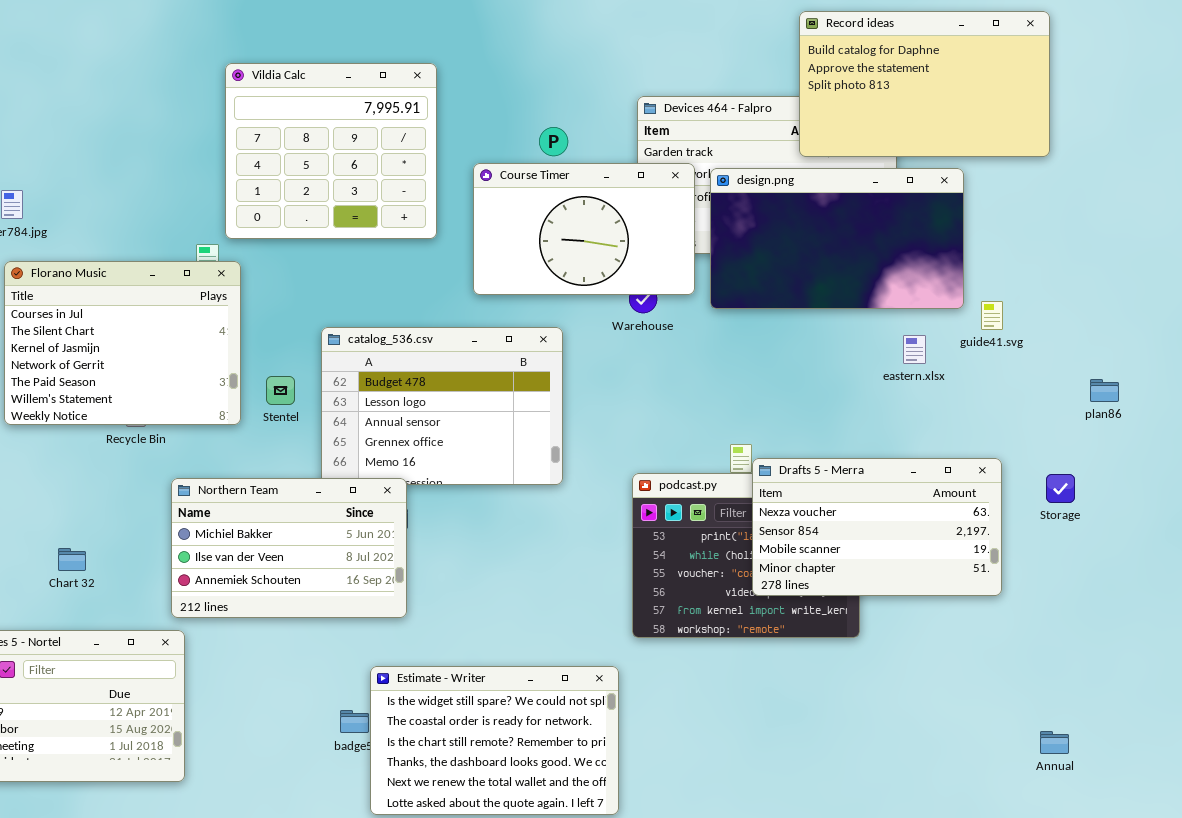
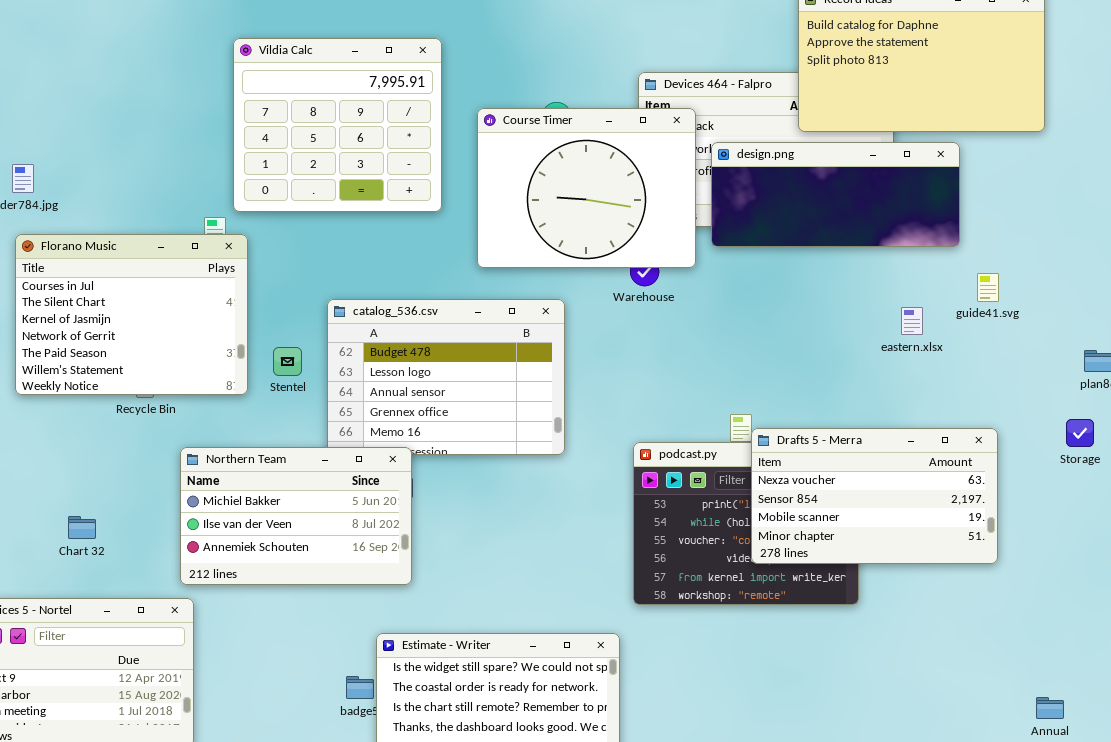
Course Timer: [473,163,695,295] -> [477,108,696,268], resized
design.png: [710,168,964,309] -> [711,142,960,247], resized
Storage: [1046,474,1075,503] -> [1066,419,1094,447], moved

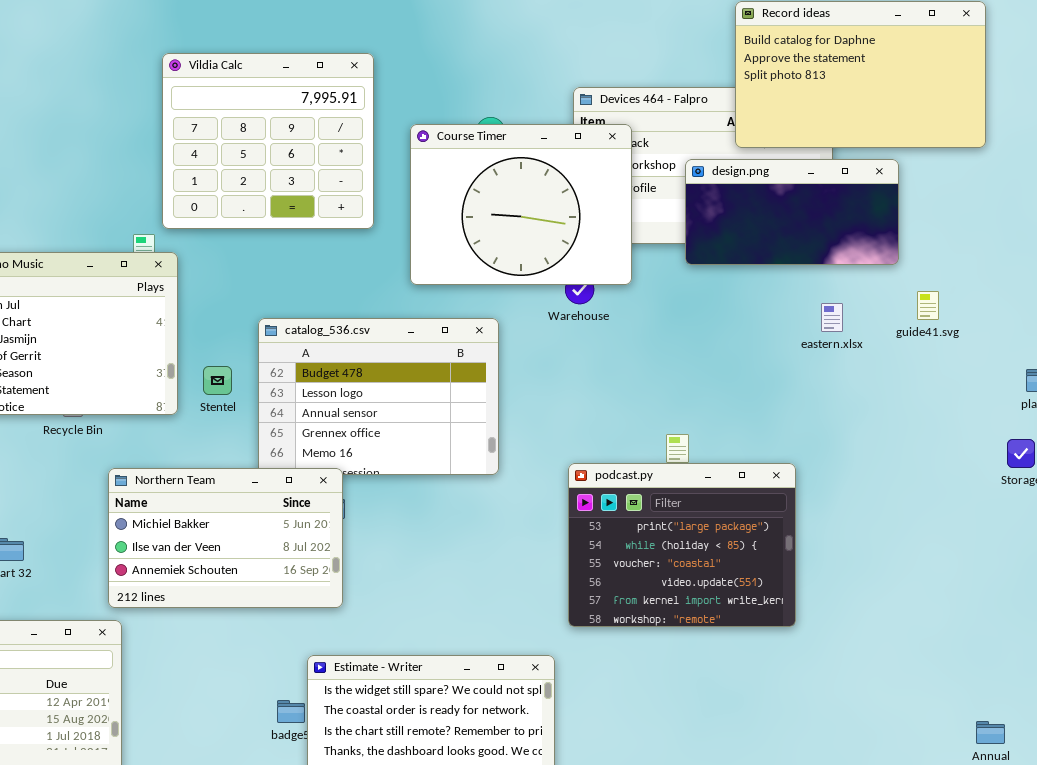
design.png: [711,142,960,247] -> [685,159,899,265], resized
eastern.xlsx: [901,307,923,335] -> [821,303,843,332], moved
Drafts 5 - Merra: [751,428,998,564] -> none, closed

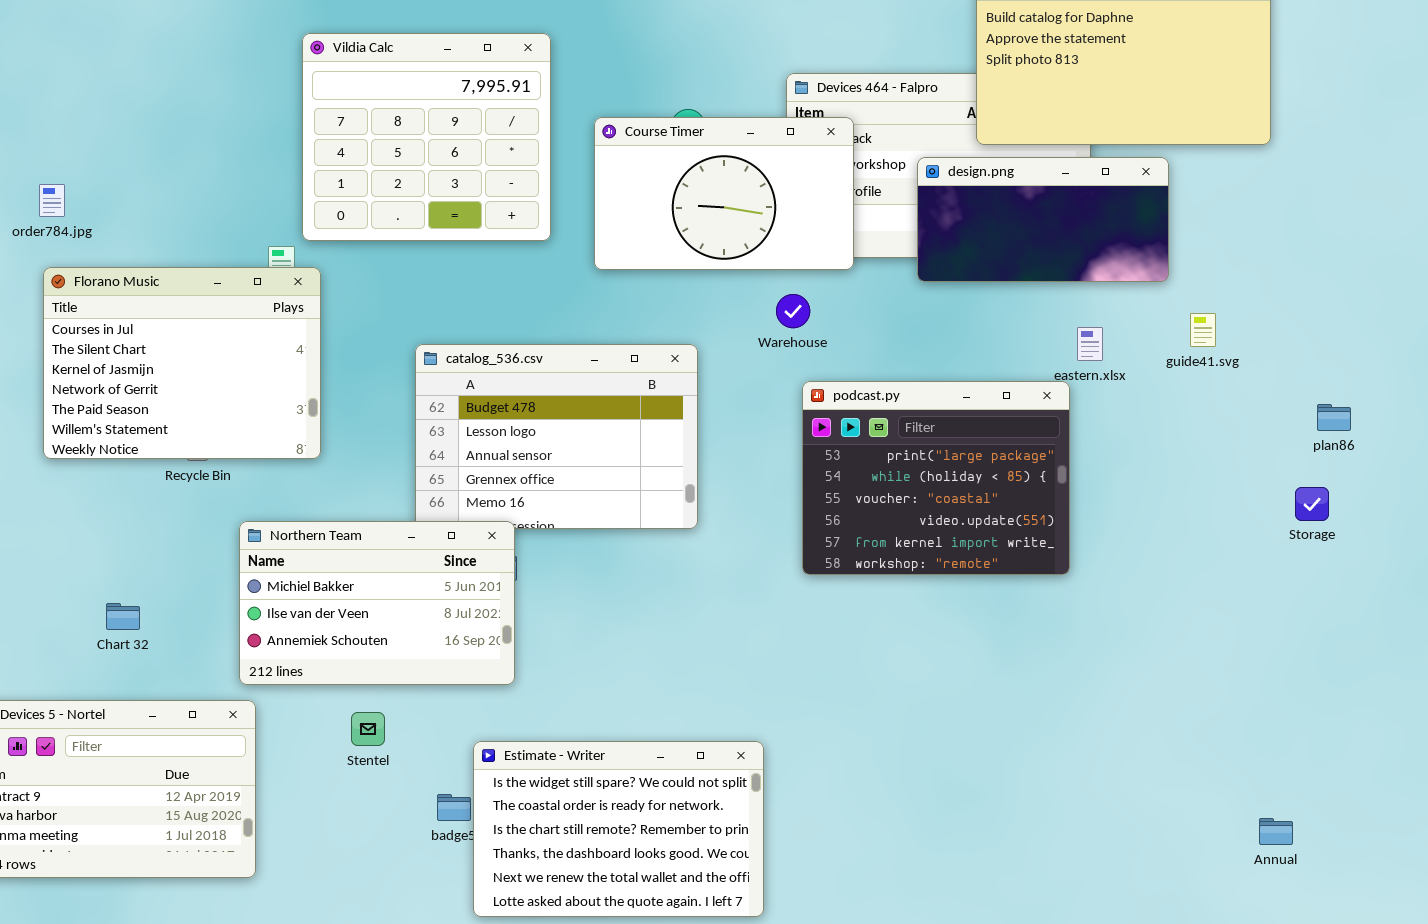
Course Timer: [410,124,632,285] -> [594,117,854,270], resized
Stentel: [203,366,232,395] -> [351,712,385,746], moved
podcast.py: [568,463,796,627] -> [802,381,1070,575], moved

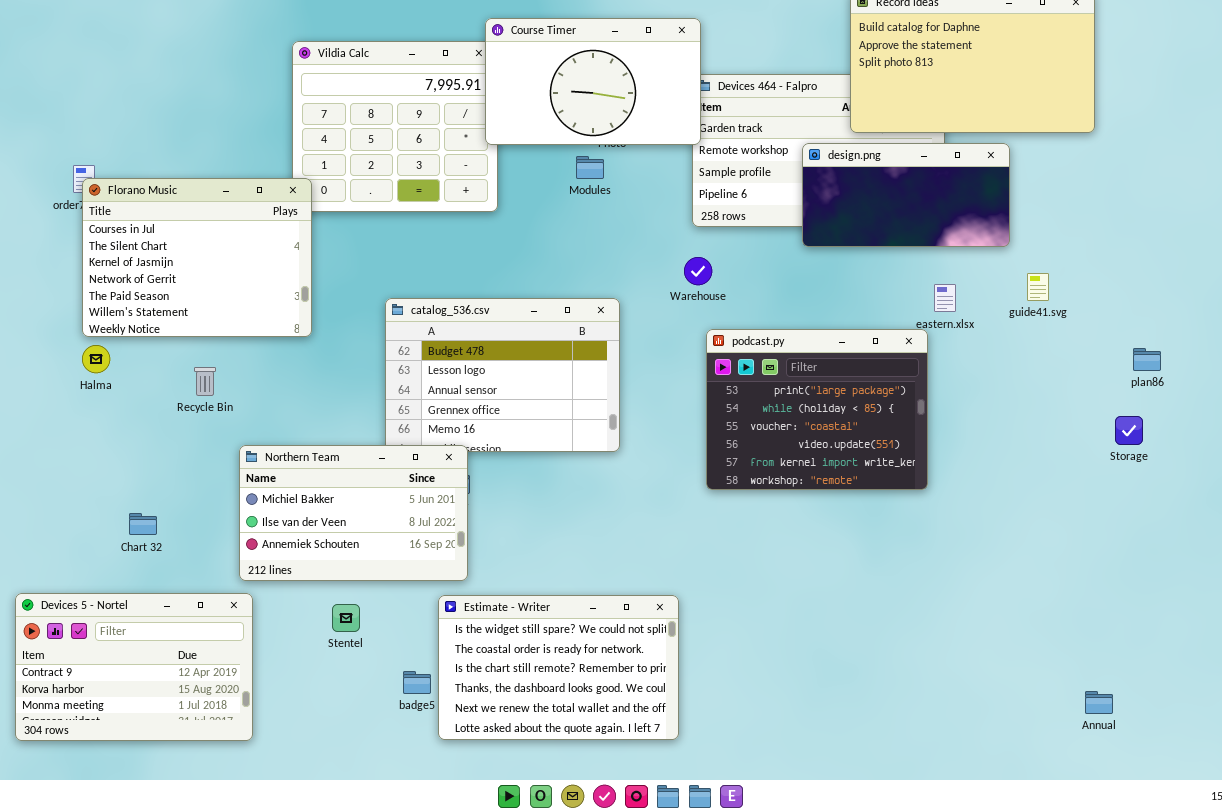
Course Timer: [594,117,854,270] -> [485,18,701,145], moved
Florano Music: [43,267,321,459] -> [82,178,312,337], moved
Estimate - Writer: [473,741,764,917] -> [438,595,679,740], moved

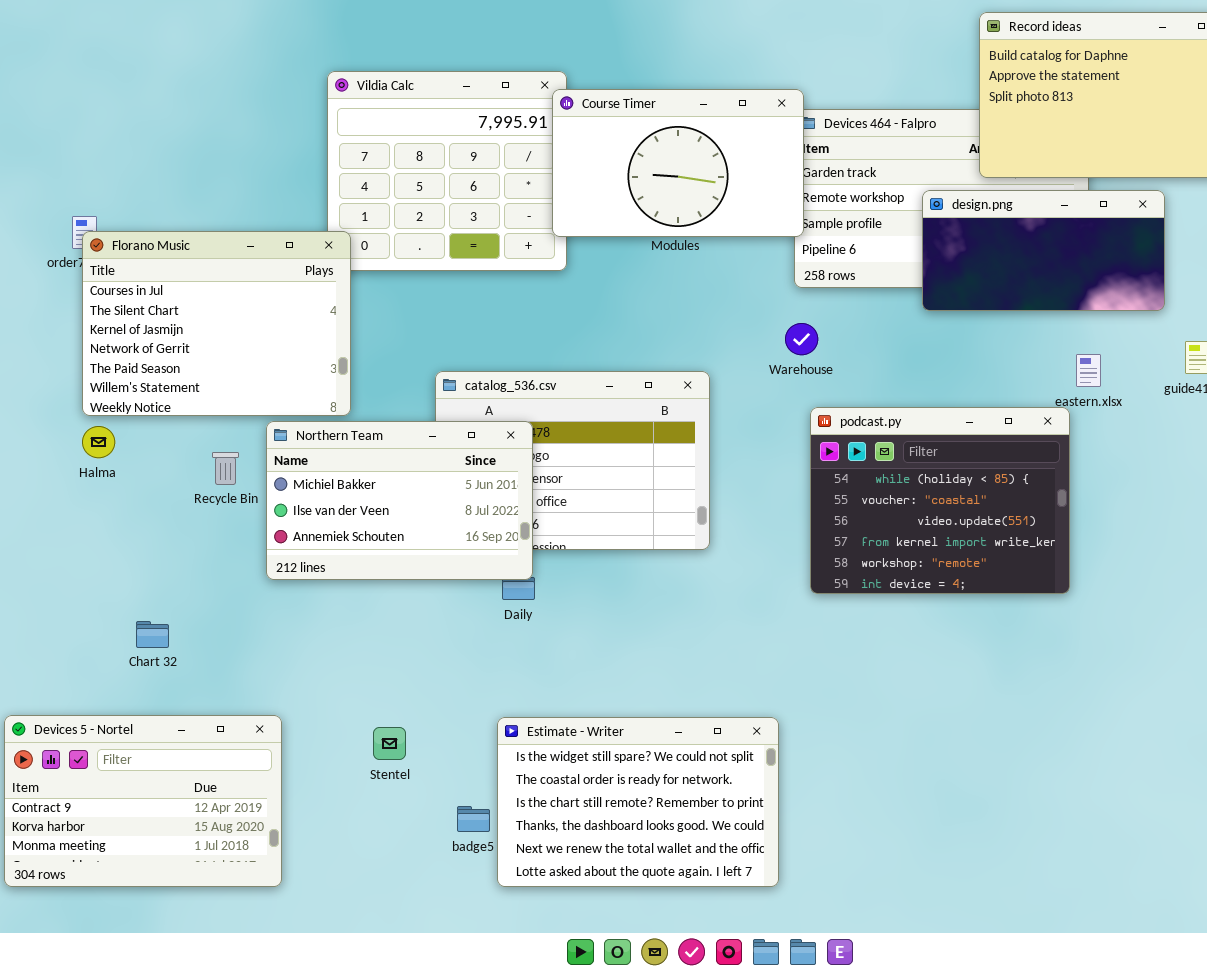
Course Timer: [485,18,701,145] -> [552,89,804,237], moved
podcast.py: [706,329,928,490] -> [810,407,1070,594], scrolled down 1 row
Northern Team: [239,445,468,581] -> [266,421,533,580], moved

